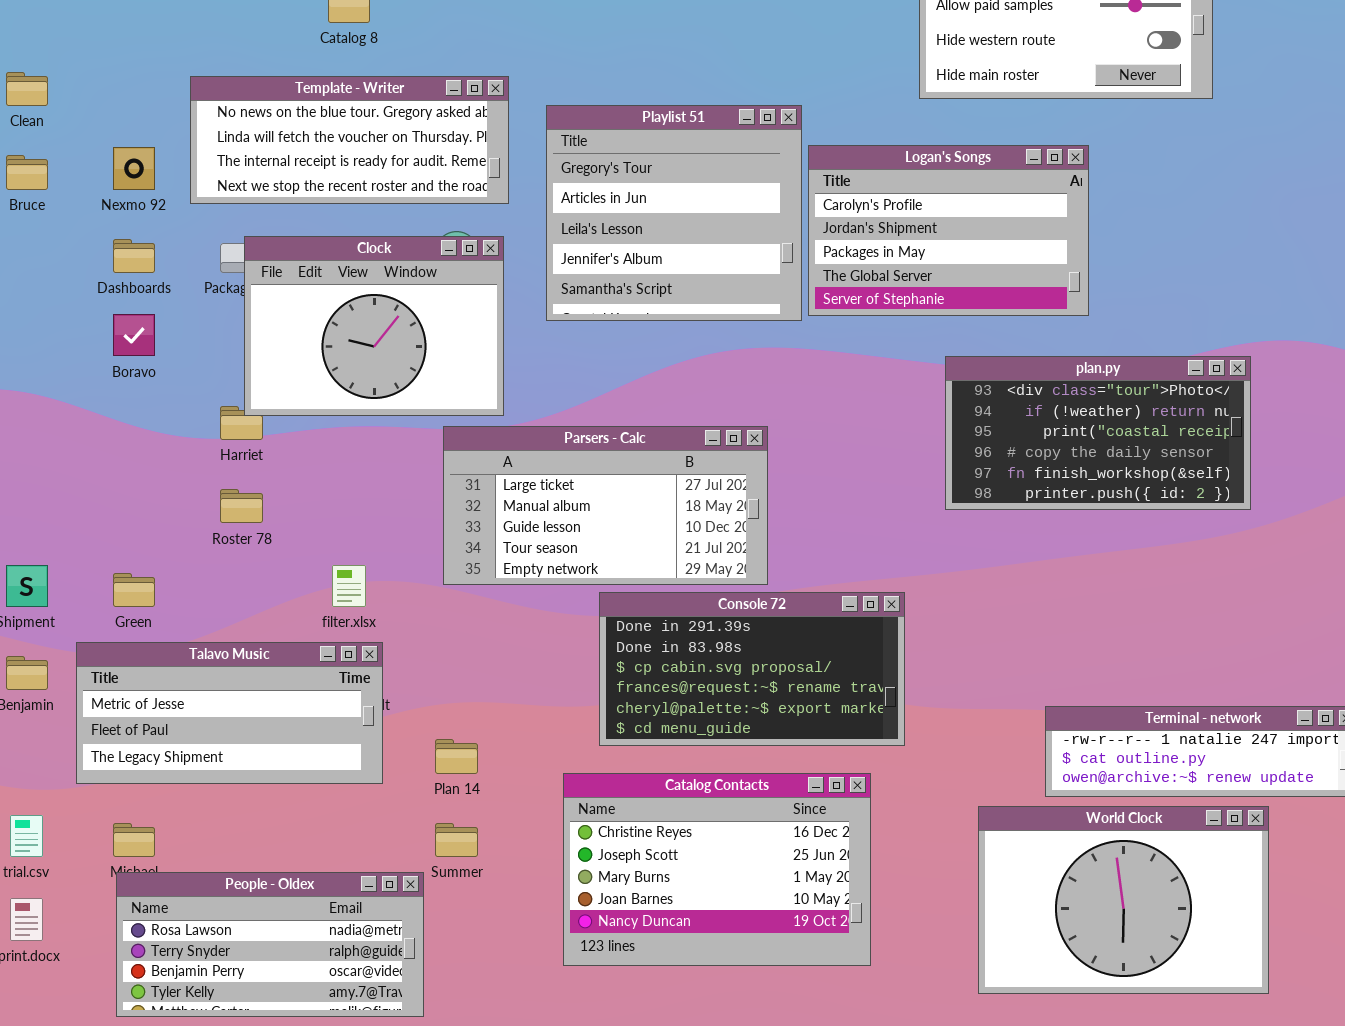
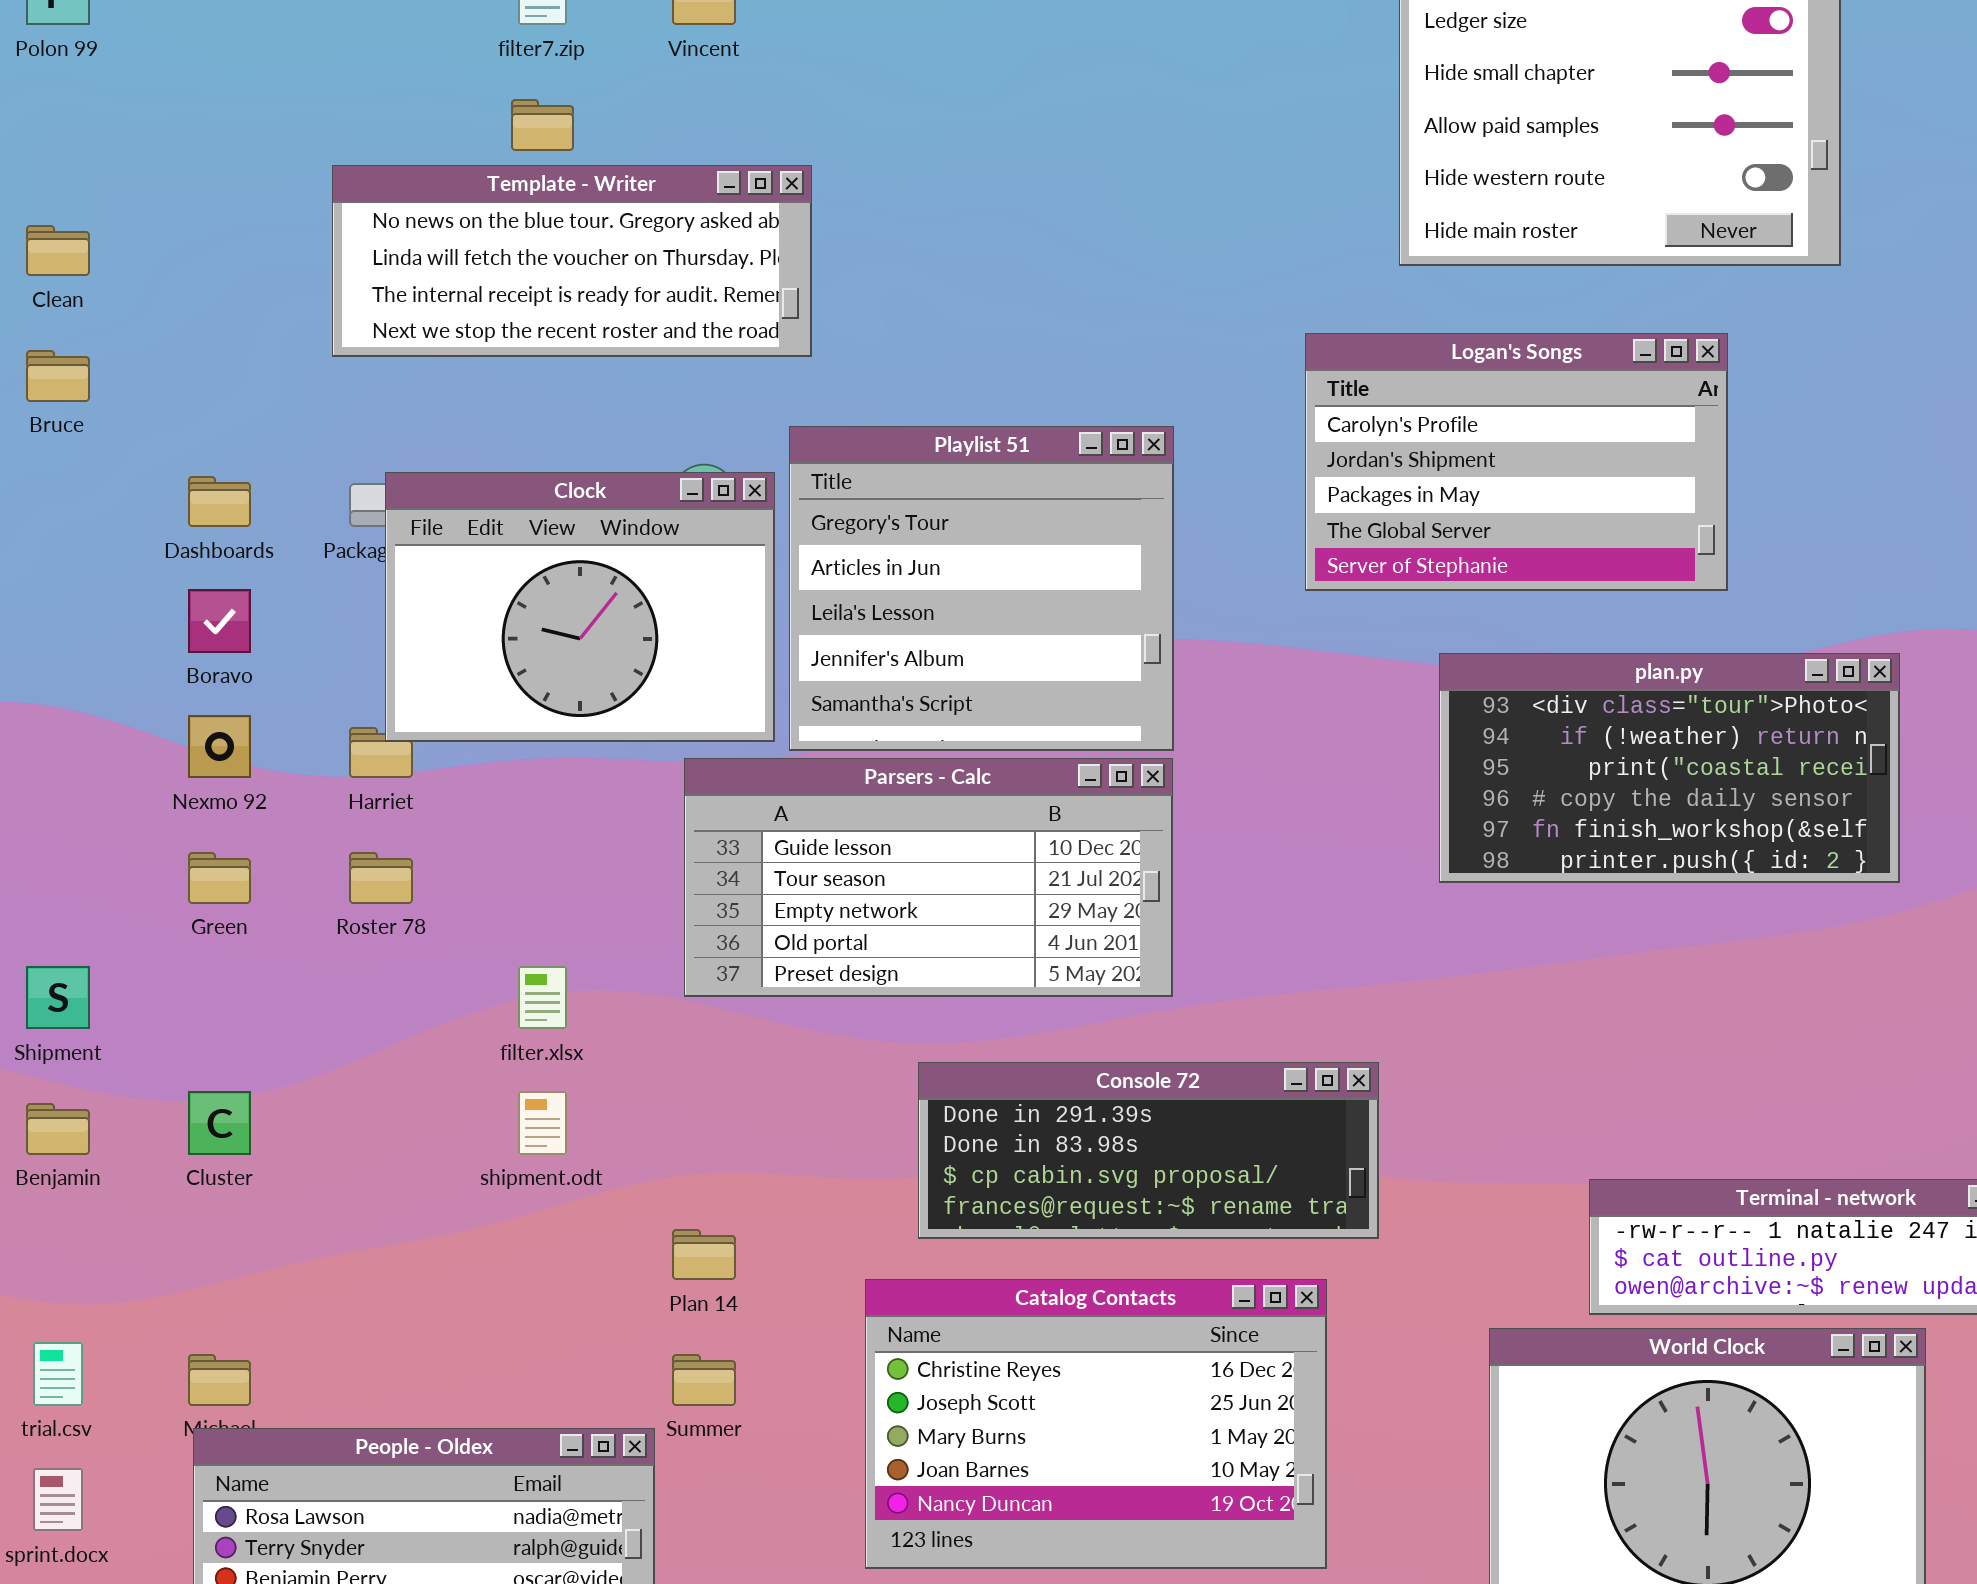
Template - Writer: [190,76,509,204] -> [332,165,812,357], moved
Playlist 51: [546,105,802,321] -> [789,426,1174,751], moved
Logan's Songs: [808,145,1089,316] -> [1305,333,1728,591], moved
Nexmo 92: [113,147,155,190] -> [188,715,251,778], moved
Parsers - Calc: [443,426,768,585] -> [684,758,1173,997], scrolled down 2 rows
Green: [113,573,155,607] -> [188,852,251,904], moved
Console 72: [599,592,905,746] -> [918,1062,1379,1239], resized
Talavo Music: [76,642,383,784] -> none, closed

